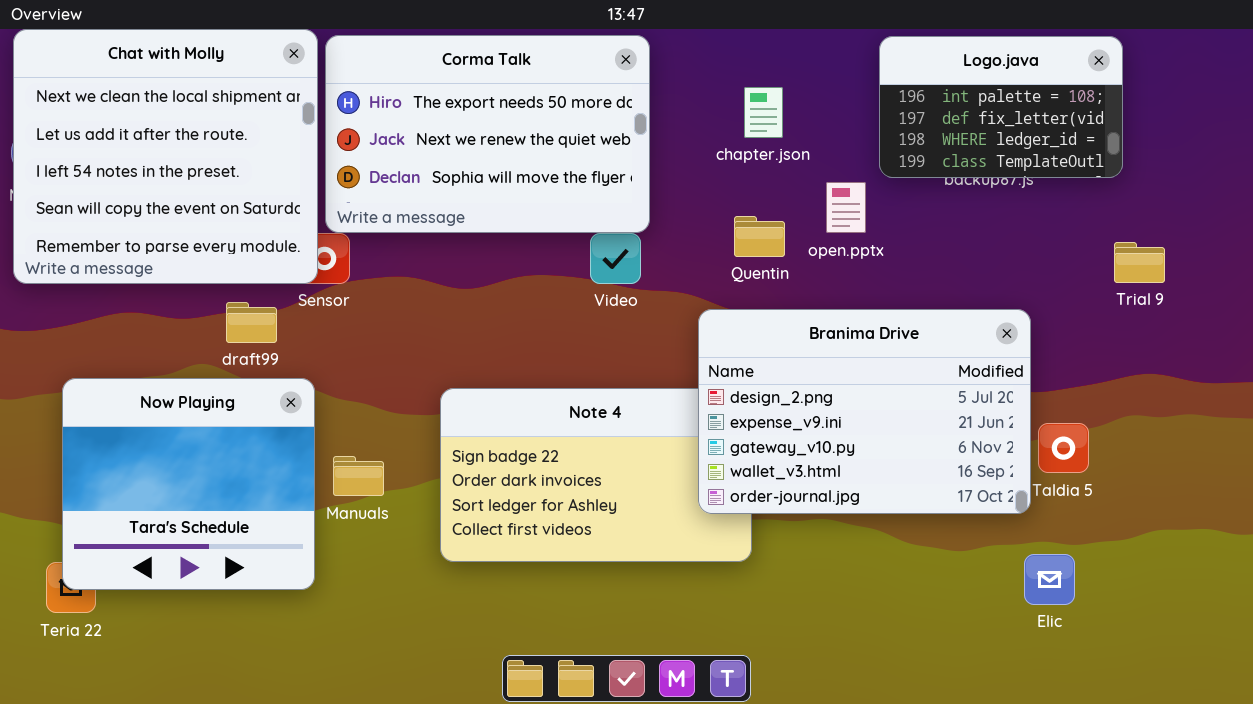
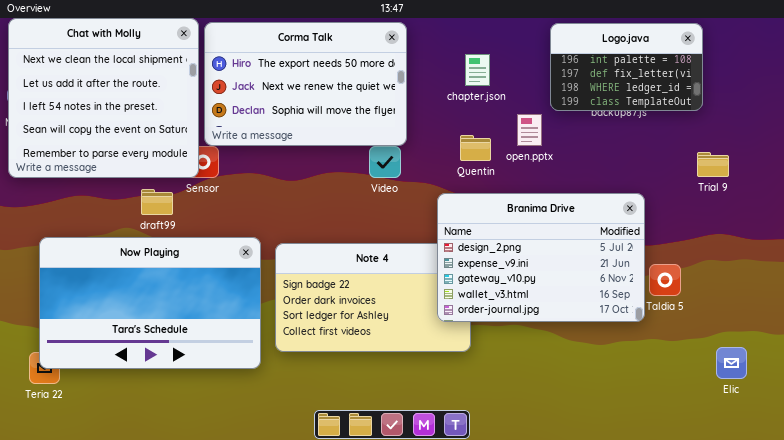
Now Playing: [62,378,315,590] -> [39,237,261,369], resized
Elic: [1024,554,1075,605] -> [716,347,747,379], moved

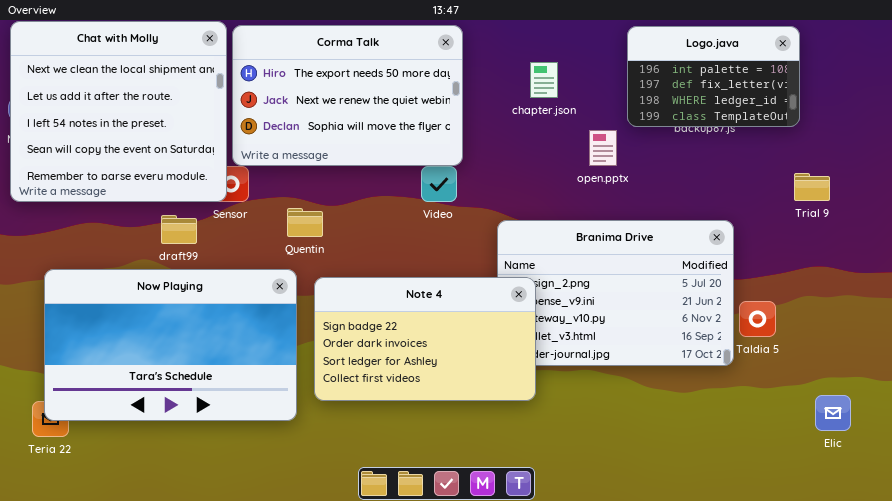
Quentin: [460,135,491,161] -> [287,208,323,237], moved
Note 4: [275,243,471,352] -> [314,277,536,401], raised

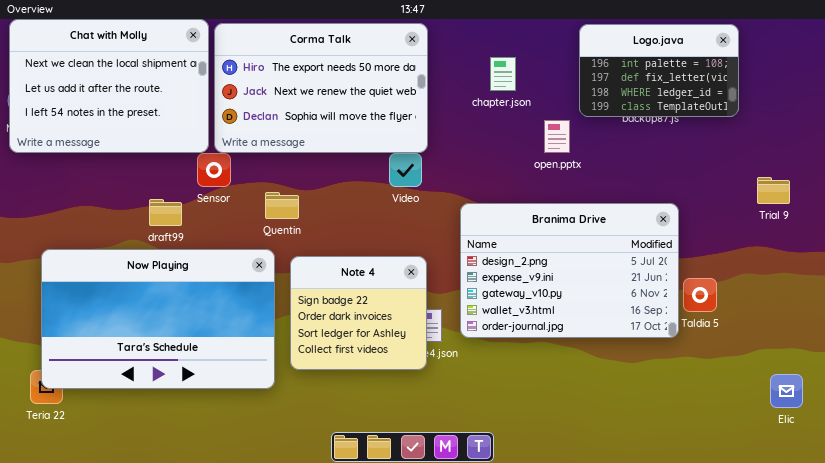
Chat with Molly: [10,21,227,202] -> [9,19,209,153], resized
Trial 9: [794,173,830,201] -> [757,177,790,204], moved
Note 4: [314,277,536,401] -> [290,256,427,370], resized
Elic: [815,395,851,431] -> [770,374,803,408], moved

